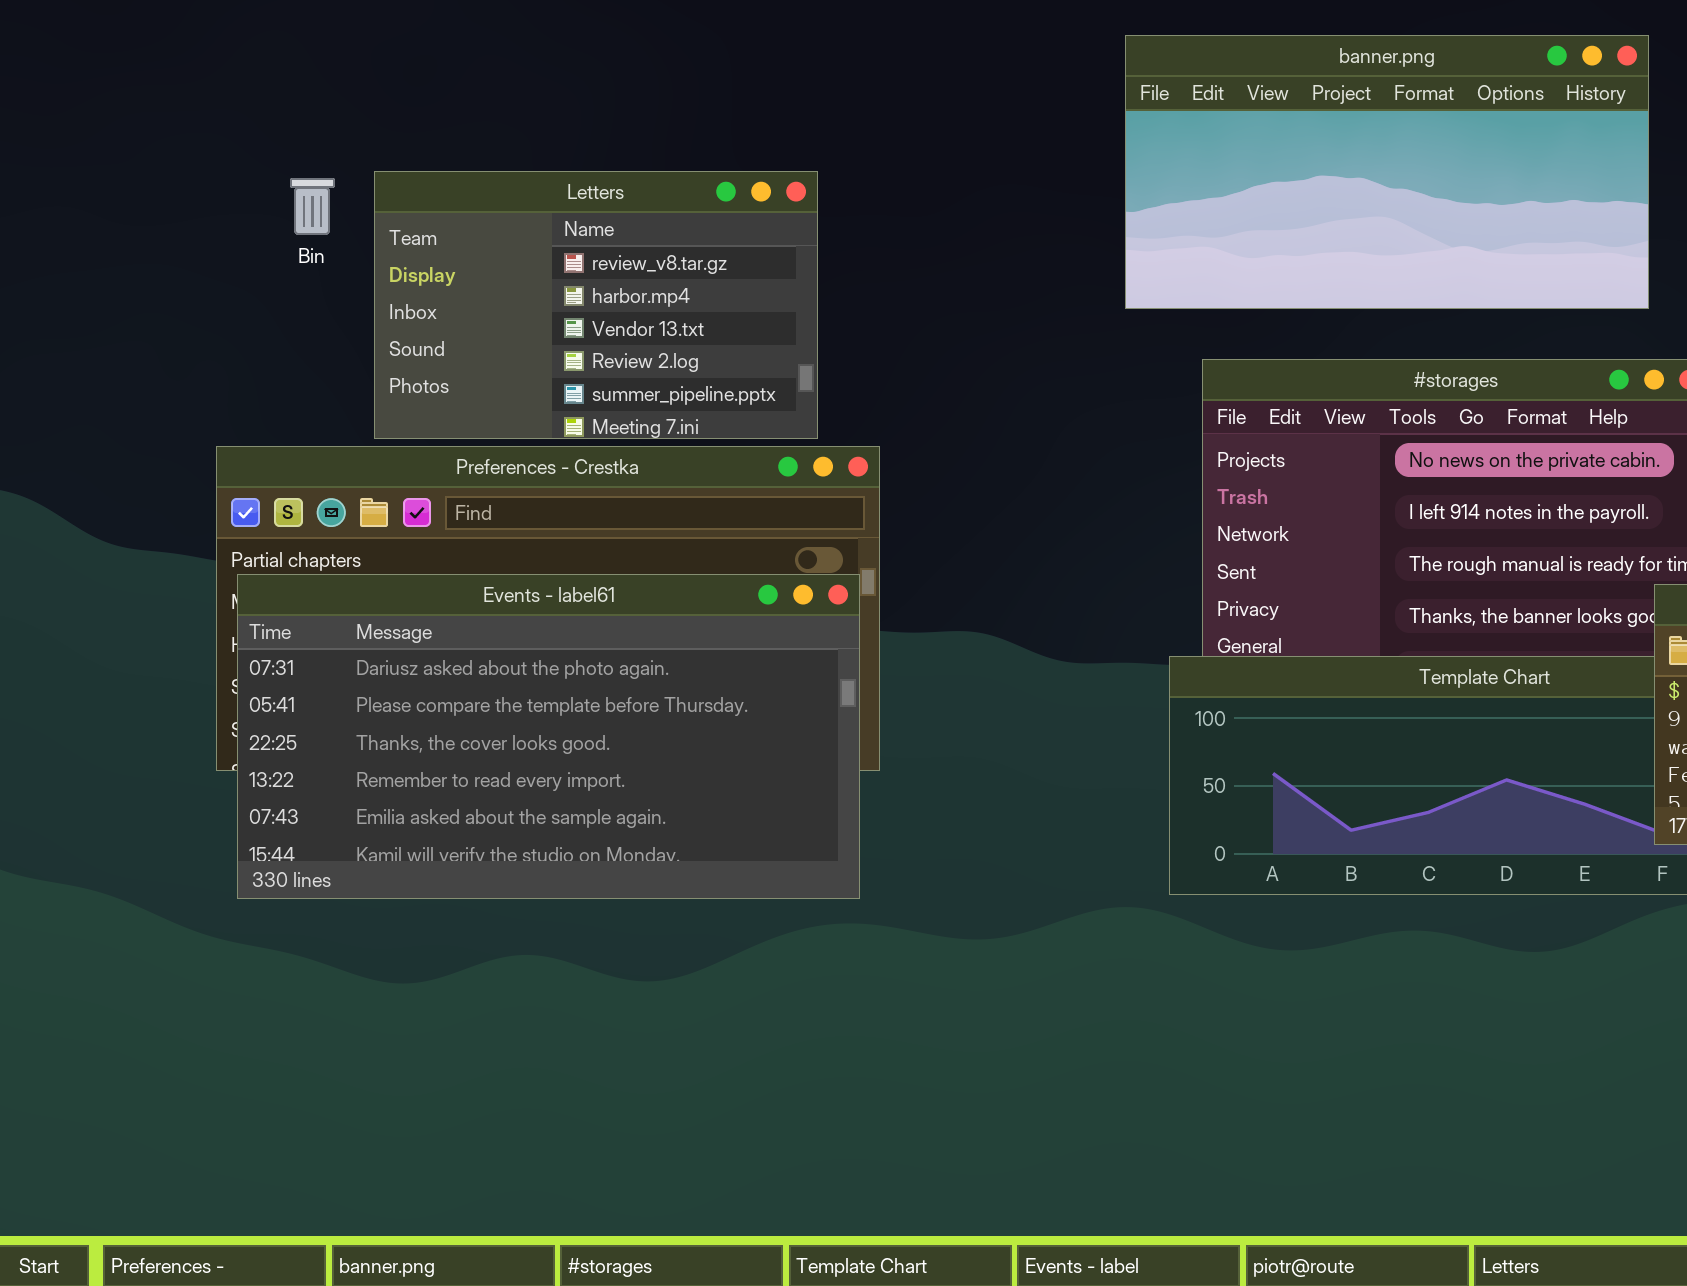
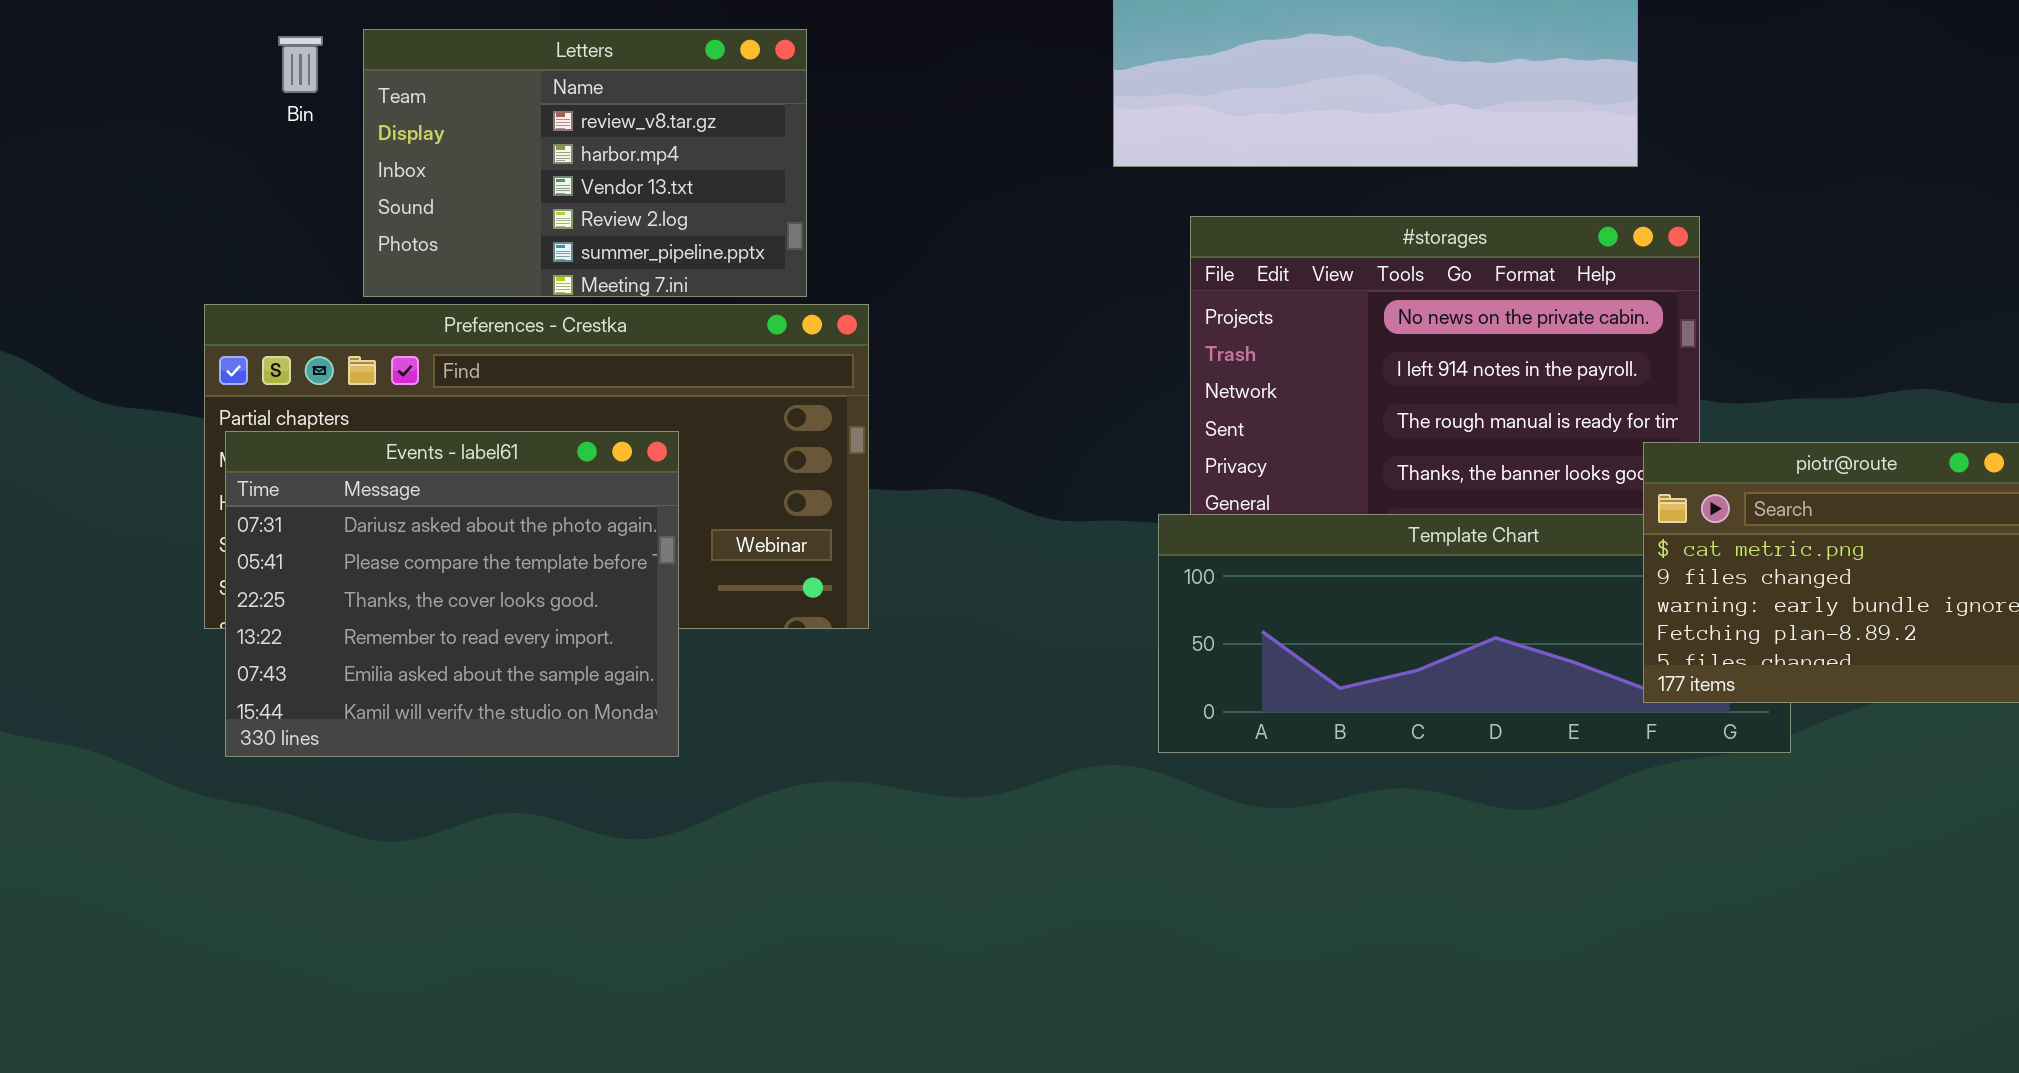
Events - label61: [237,574,860,899] -> [225,431,679,757], resized

